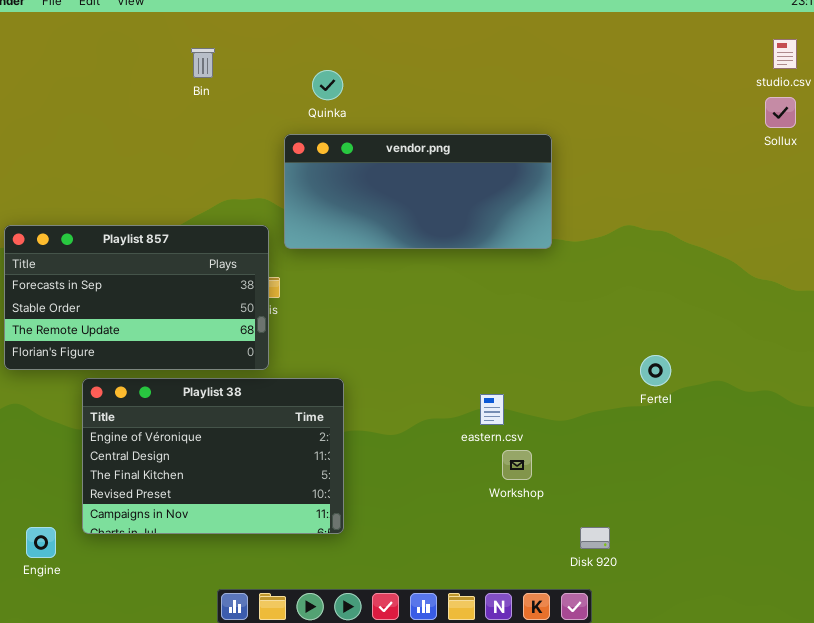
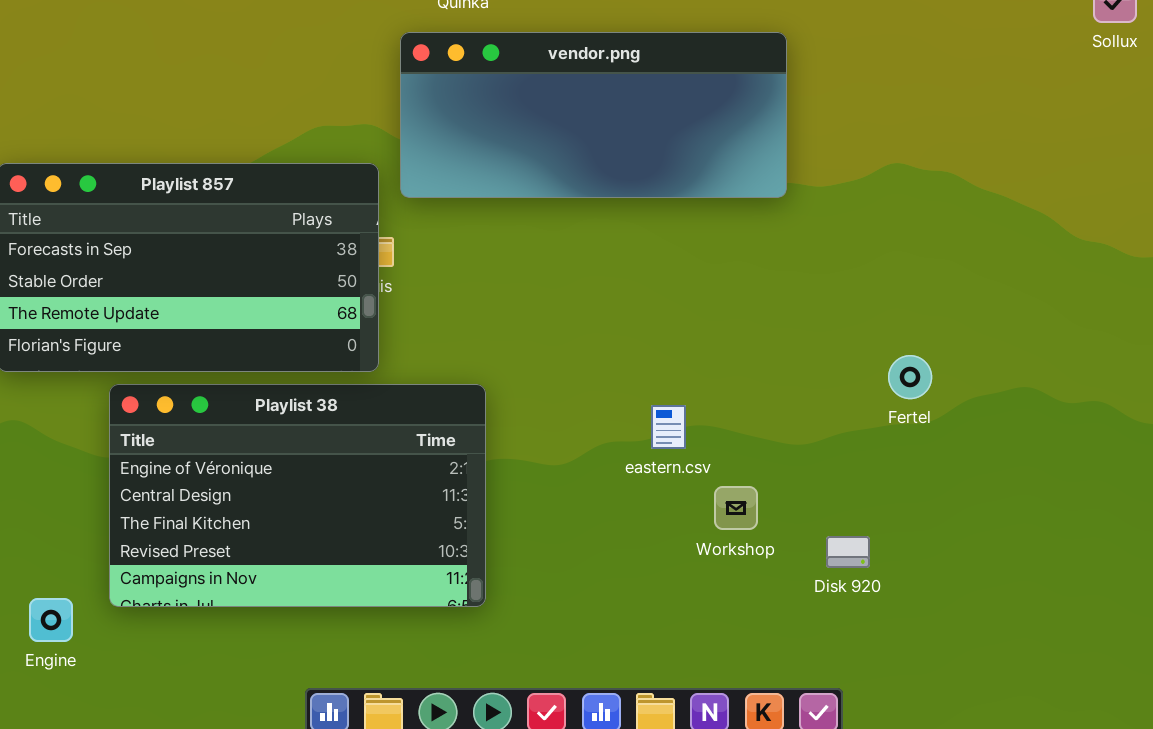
Fertel: [640,355,671,386] -> [888,355,932,399], moved
eastern.csv: [480,394,504,425] -> [651,405,686,449], moved
Disk 920: [580,527,610,549] -> [826,536,870,568], moved

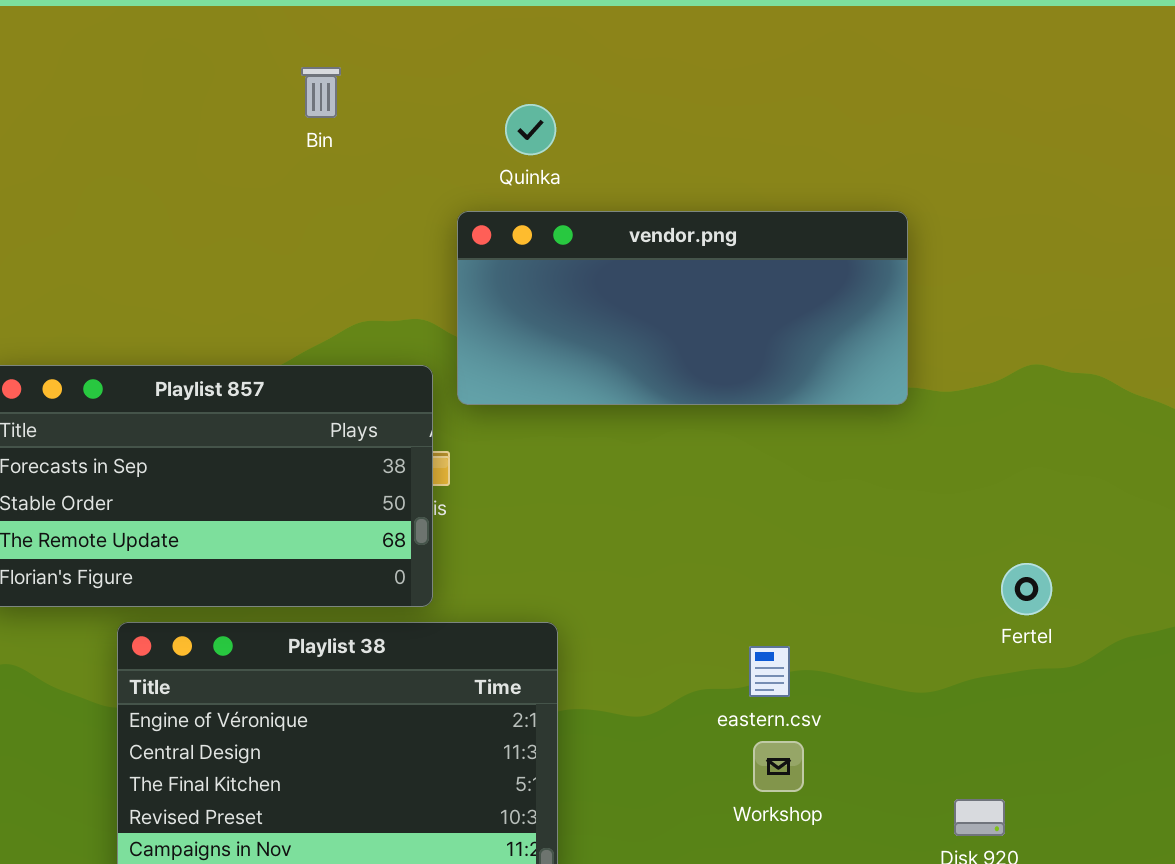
Fertel: [888,355,932,399] -> [1001,563,1052,615], moved
Workshop: [714,486,758,530] -> [753,741,804,792], moved

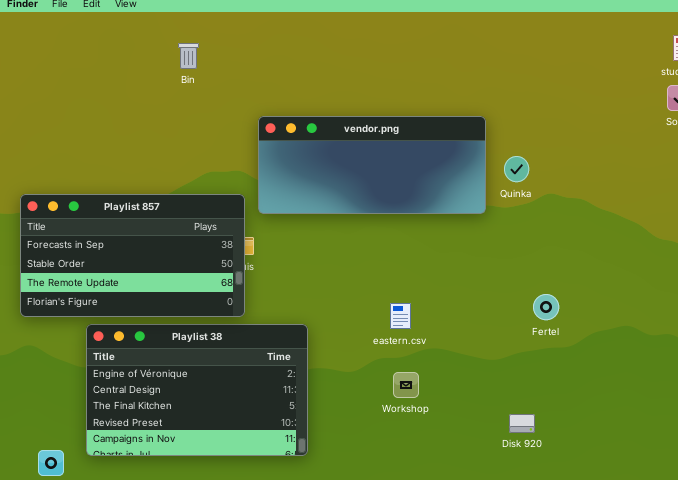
Quinka: [505,104,556,155] -> [504,156,529,182], moved
eastern.csv: [749,646,790,697] -> [390,303,411,329], moved
Workshop: [753,741,804,792] -> [393,372,419,398], moved

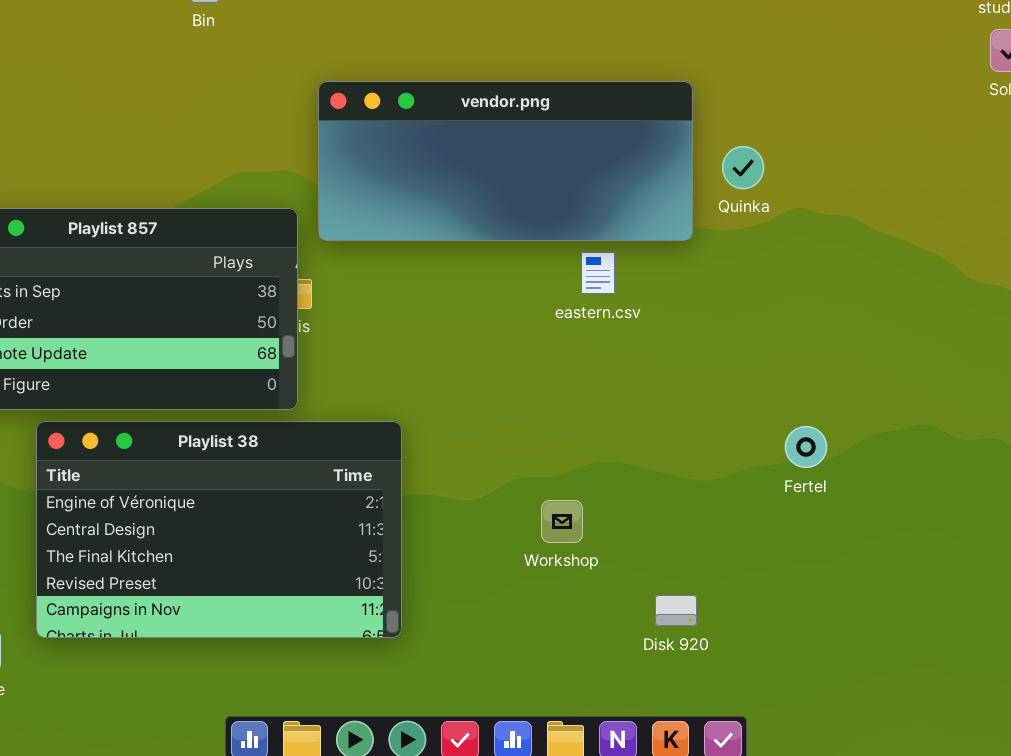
Fertel: [533,294,559,320] -> [785,426,827,468], moved
eastern.csv: [390,303,411,329] -> [581,252,615,294], moved
Disk 920: [509,414,535,433] -> [655,595,697,626], moved

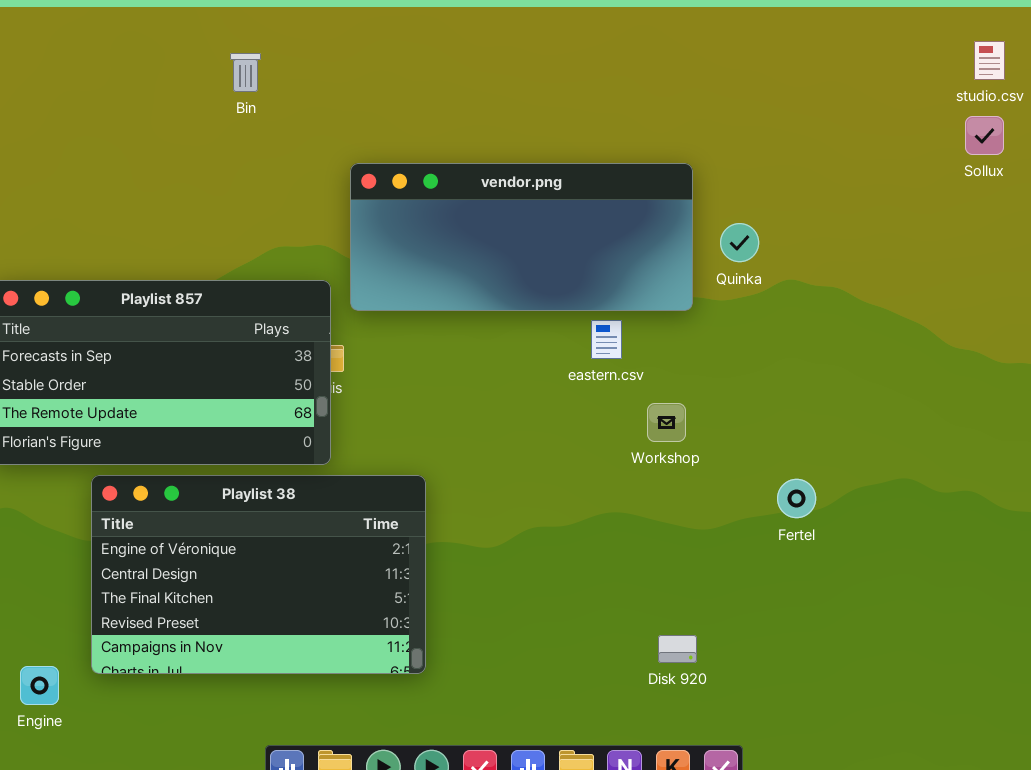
Workshop: [541,500,583,543] -> [647,403,686,442], moved

